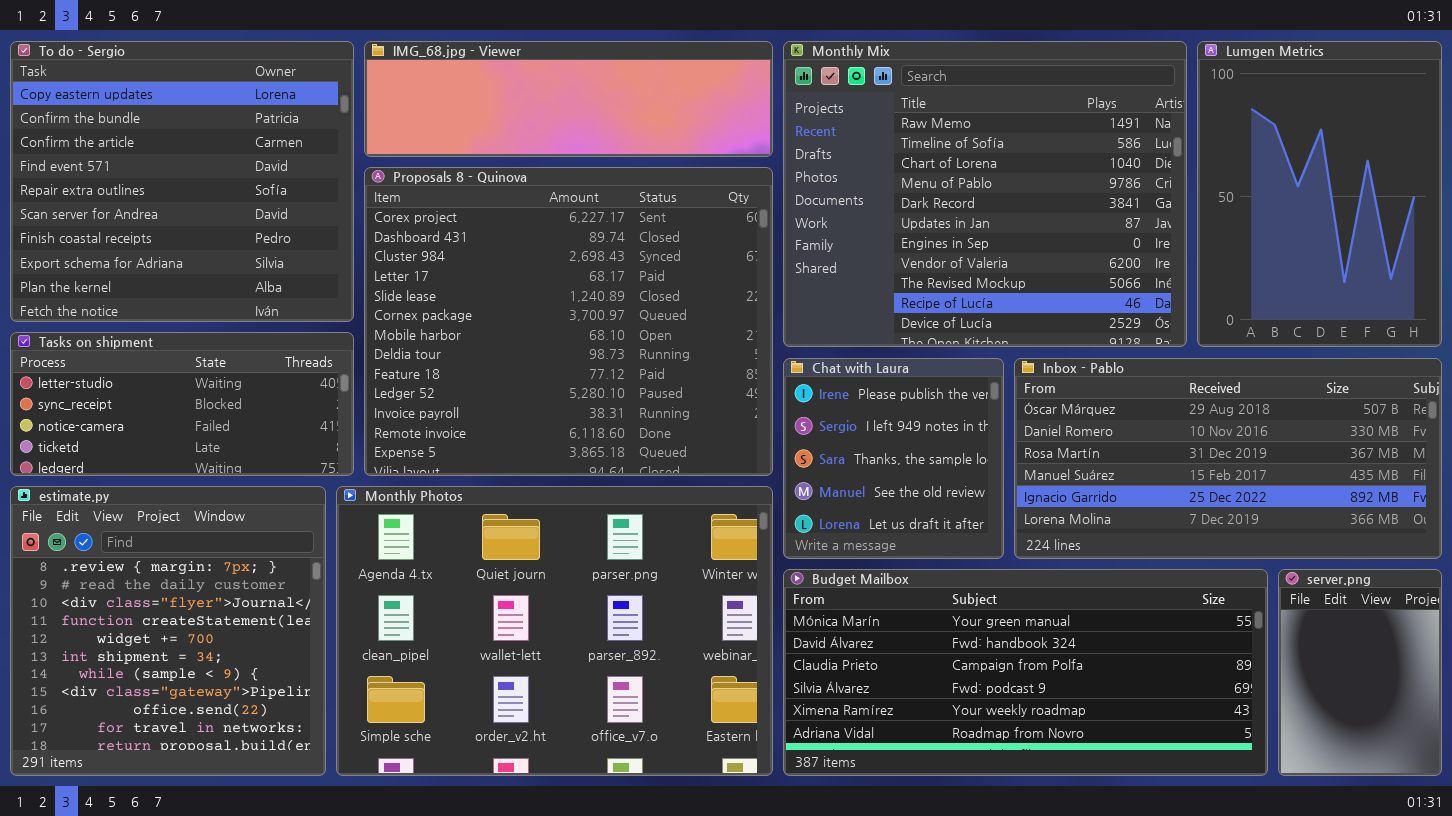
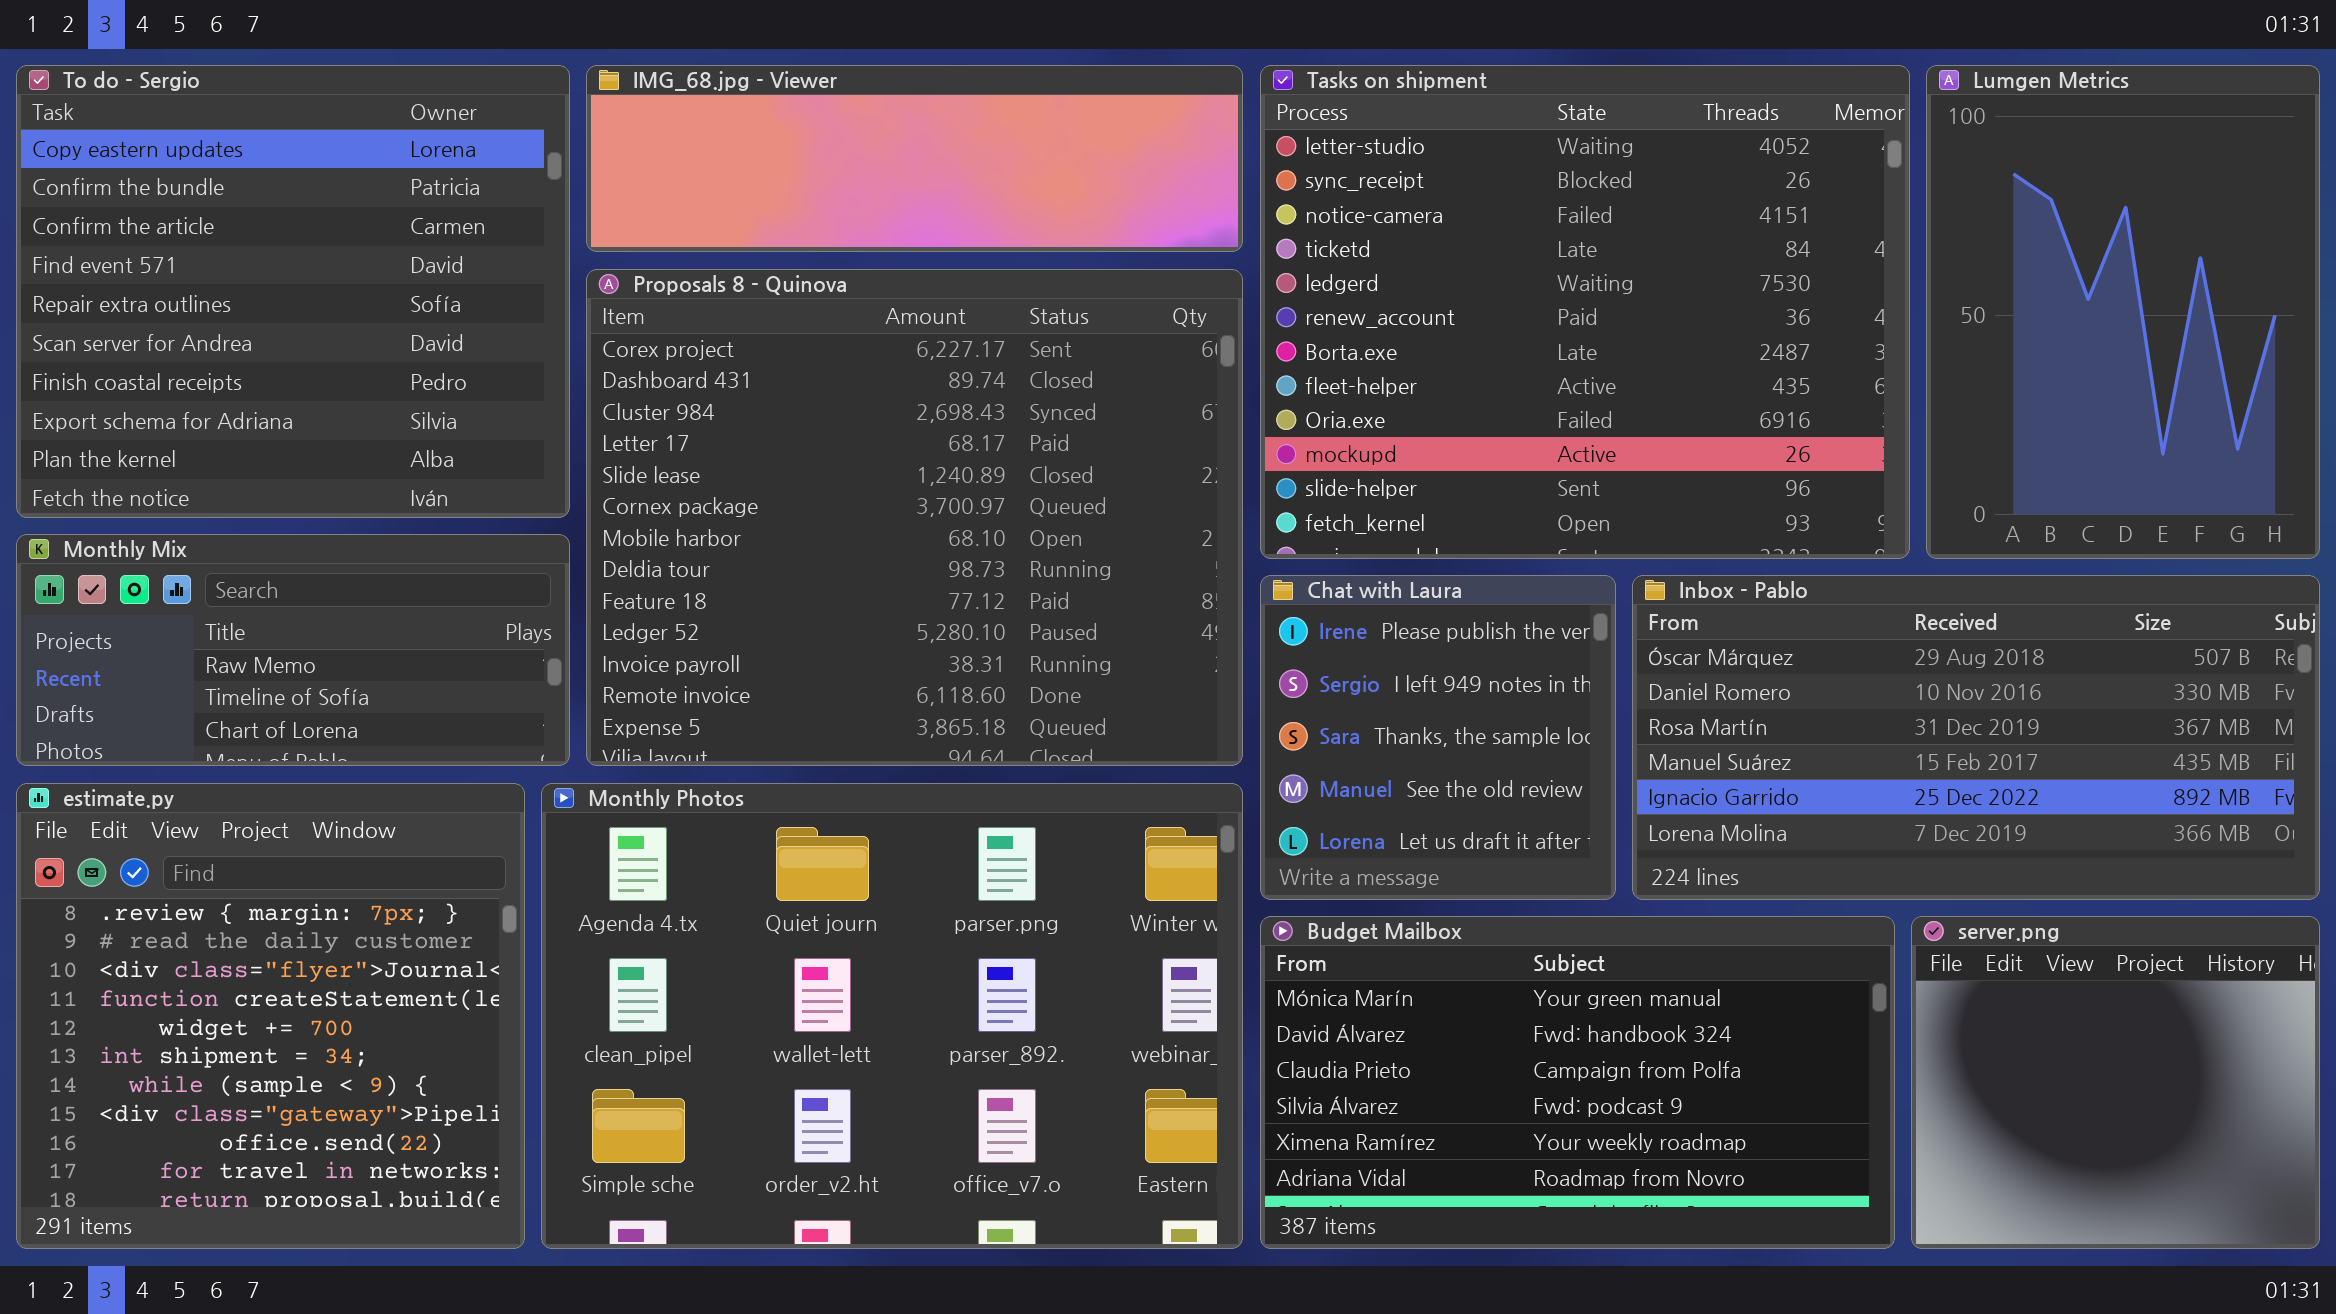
Monthly Mix: [783,41,1187,347] -> [16,534,570,766], moved, resized
Tasks on shipment: [10,332,354,476] -> [1260,65,1910,559], moved, resized
Budget Mailbox: [783,569,1268,776] -> [1260,916,1895,1249], resized
server.png: [1278,569,1442,776] -> [1911,916,2320,1249], resized

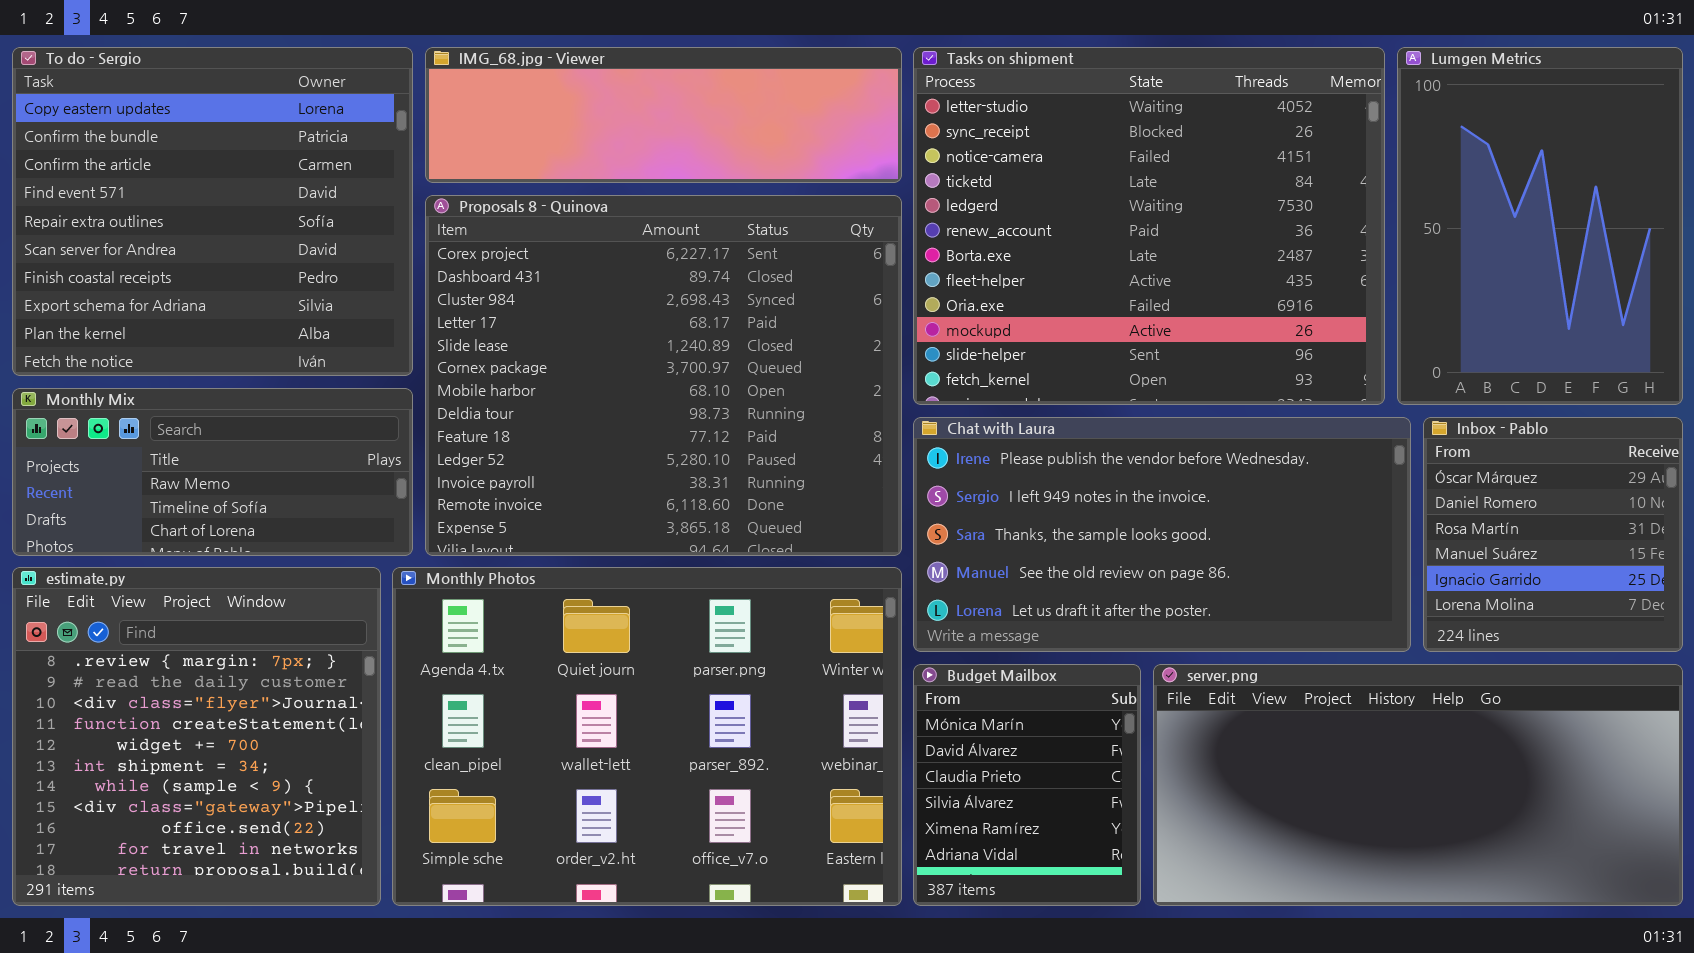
Chat with Laura: [1260,575,1616,900] -> [913,417,1411,652], resized
Inbox - Pablo: [1632,575,2320,900] -> [1423,417,1683,652], resized
Budget Mailbox: [1260,916,1895,1249] -> [913,664,1141,906], resized
server.png: [1911,916,2320,1249] -> [1153,664,1683,906], resized

